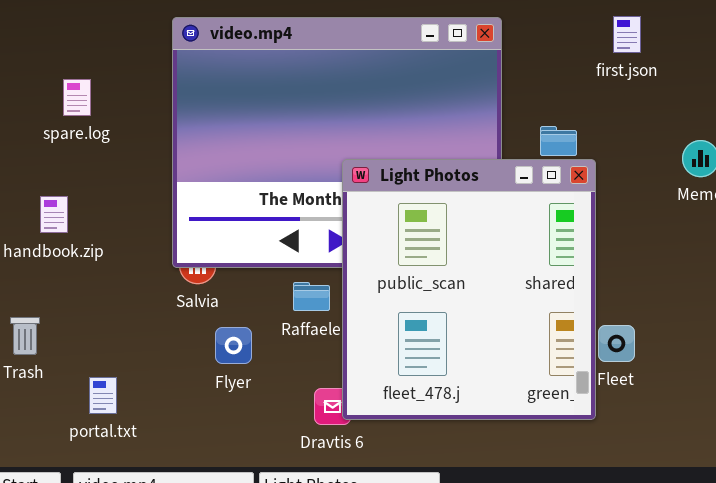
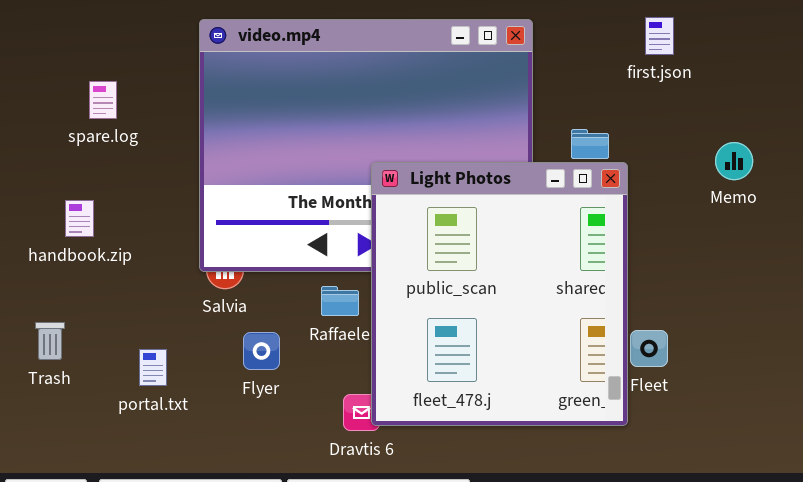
portal.txt: [89,377,117,414] -> [139,349,167,386], moved

